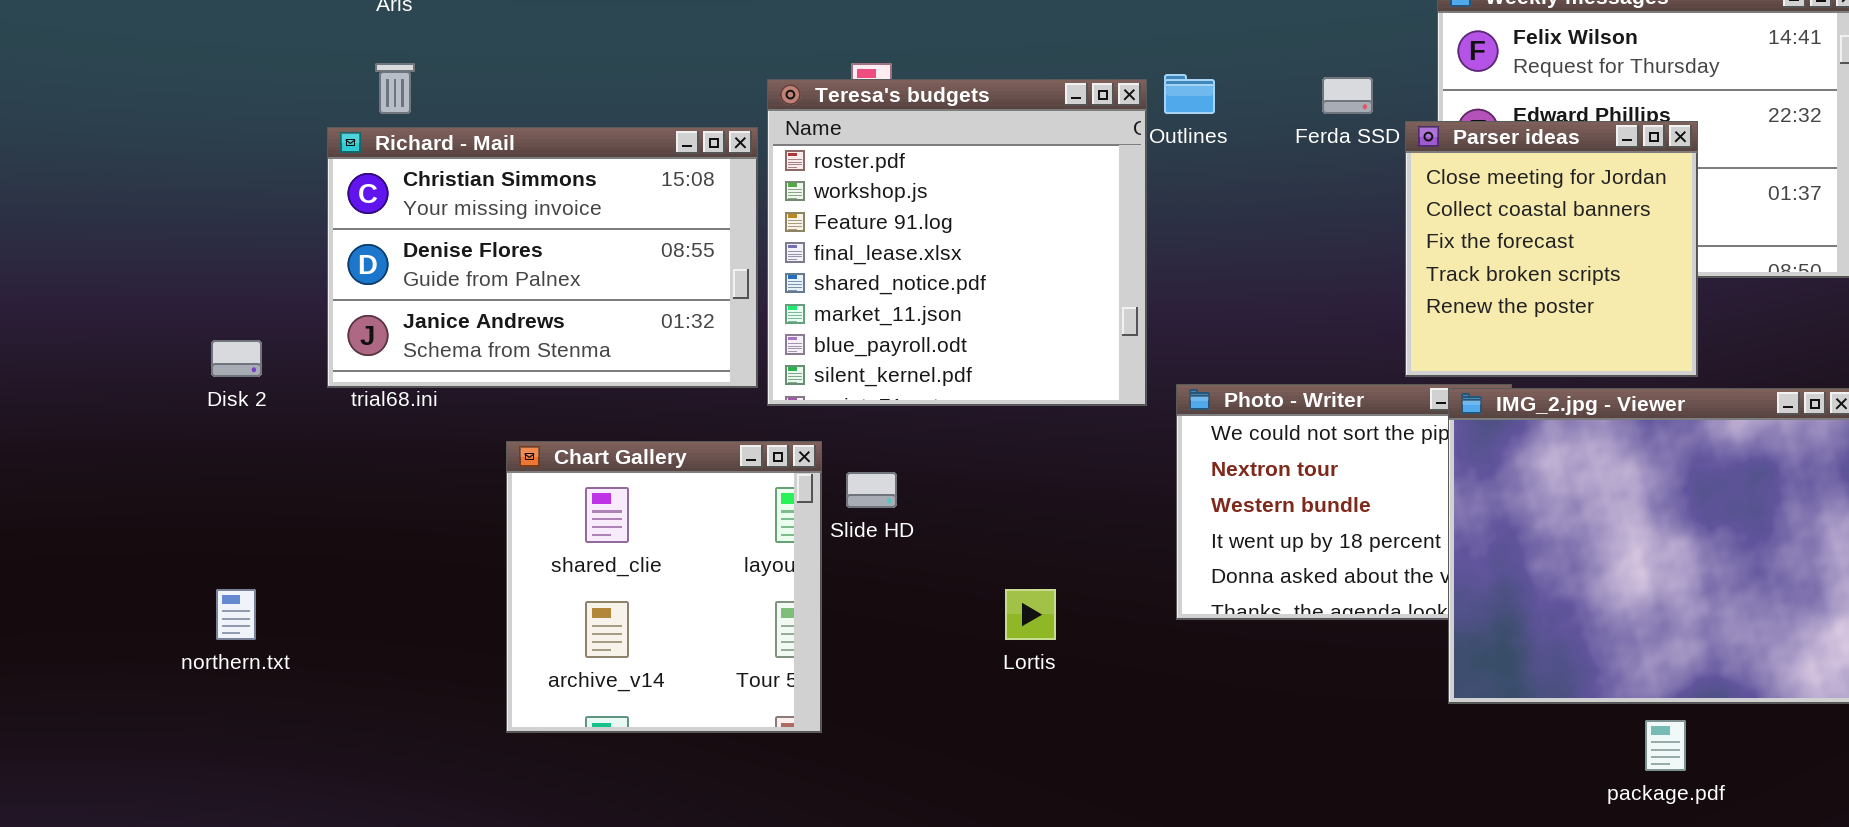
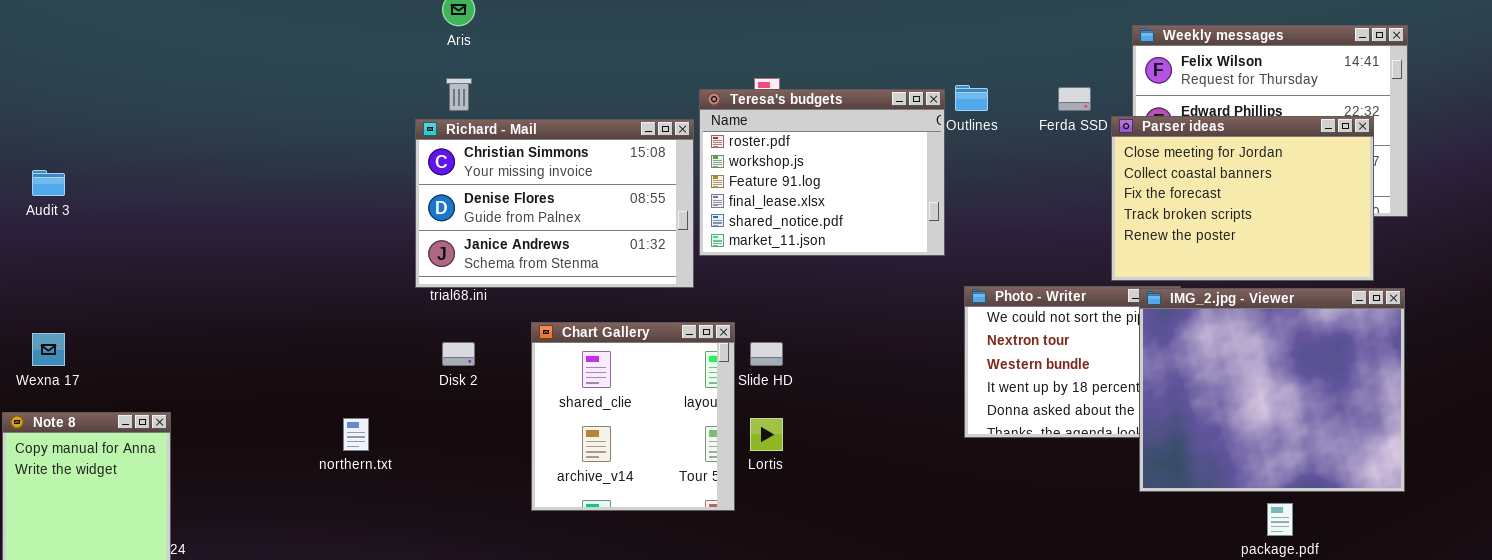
Teresa's budgets: [767,79,1147,406] -> [699,89,945,256], resized
Parser ideas: [1405,121,1698,377] -> [1111,116,1374,281], resized
Disk 2: [211,340,262,377] -> [442,342,475,366], moved
Lortis: [1005,589,1056,640] -> [750,418,783,451], moved

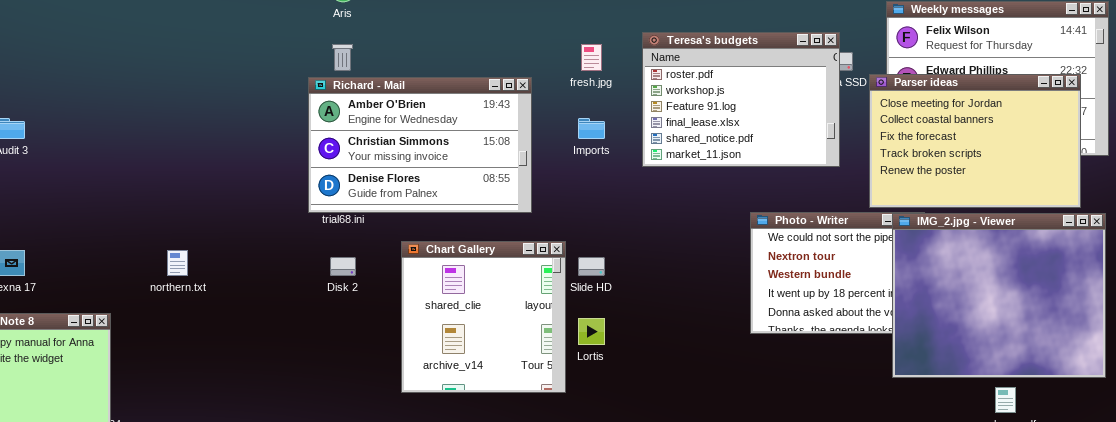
Teresa's budgets: [699,89,945,256] -> [642,32,840,167], moved
Richard - Mail: [415,119,694,288] -> [308,77,532,213], scrolled up 1 row
northern.txt: [343,418,369,451] -> [167,250,188,276], moved

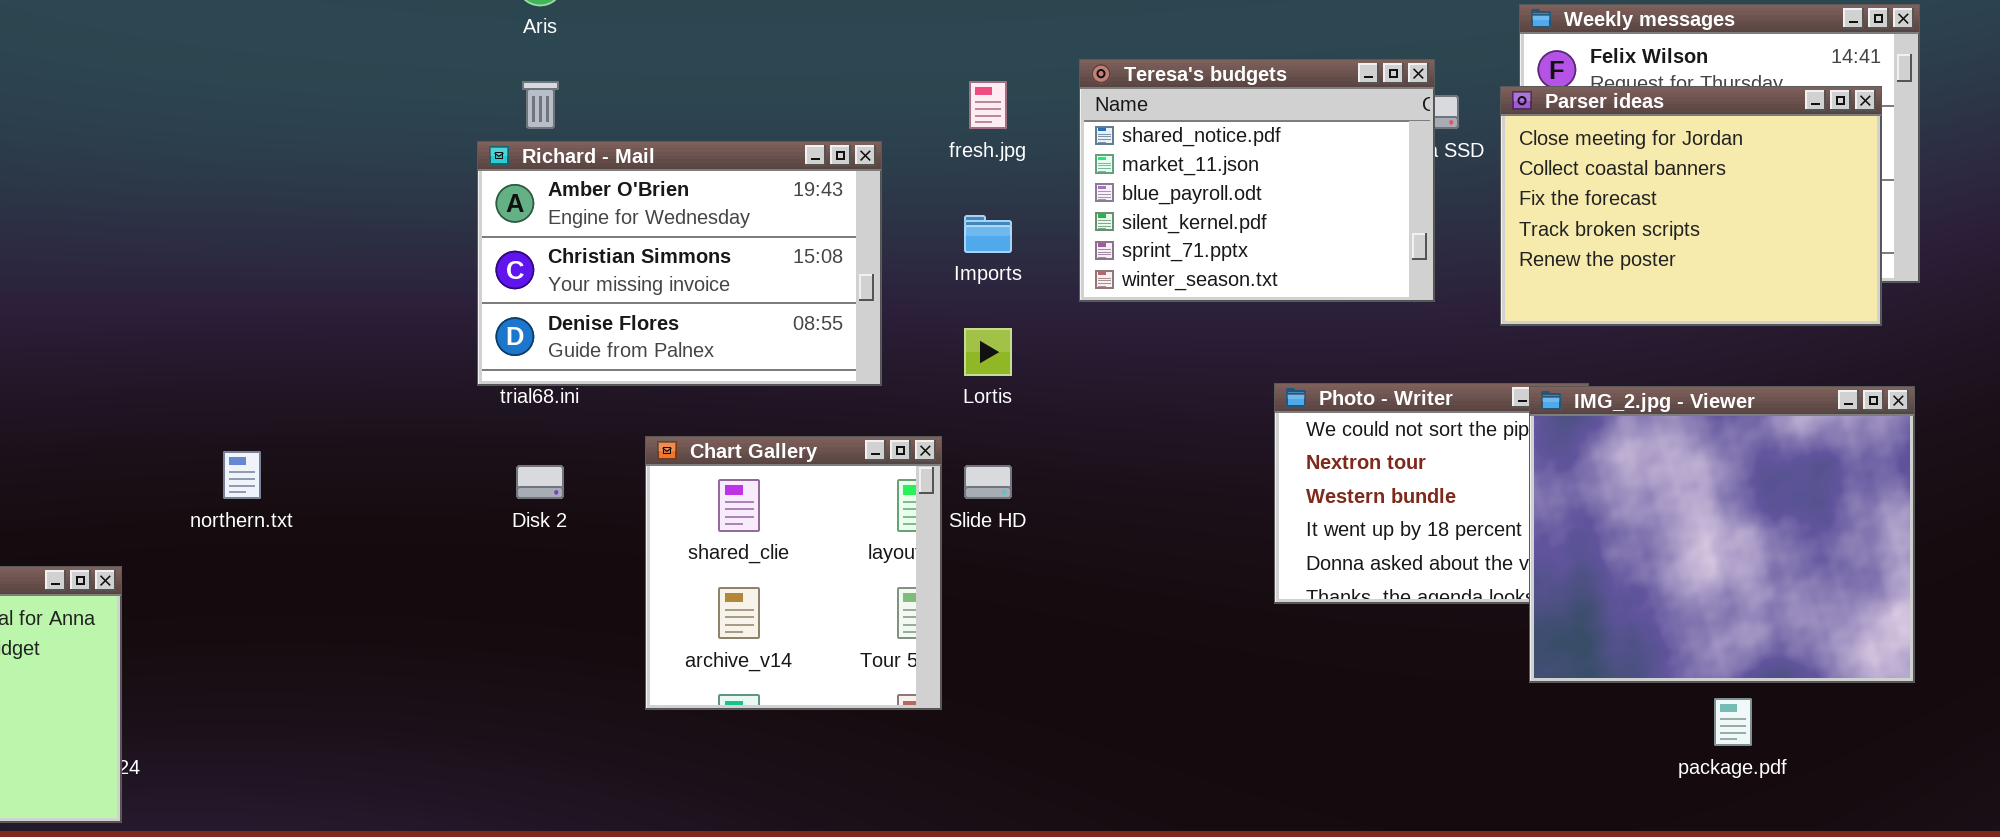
Teresa's budgets: [642,32,840,167] -> [1079,59,1435,302], scrolled down 4 rows
Parser ideas: [869,74,1081,208] -> [1500,86,1882,326], moved
Lortis: [578,318,605,345] -> [964,328,1012,376], moved

